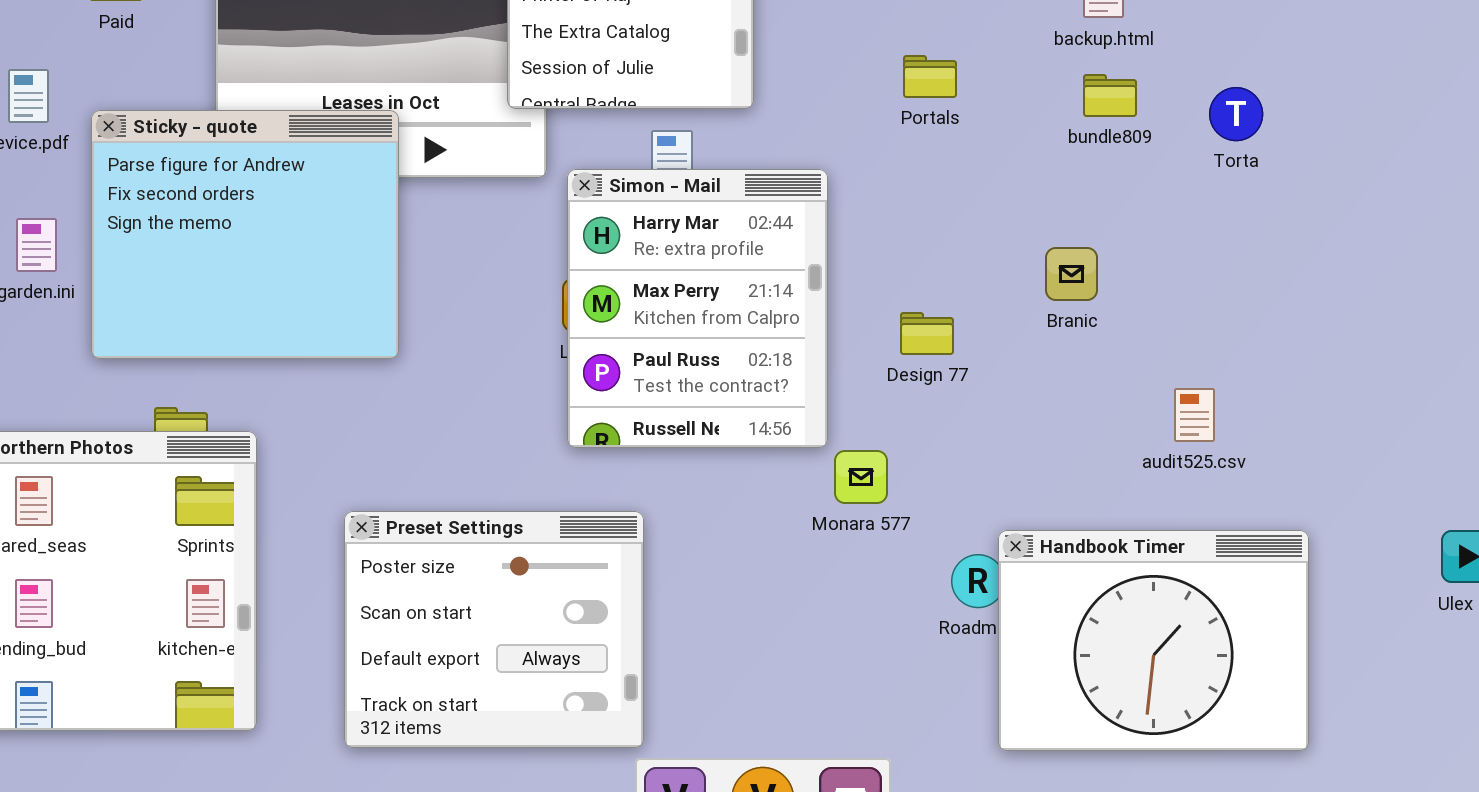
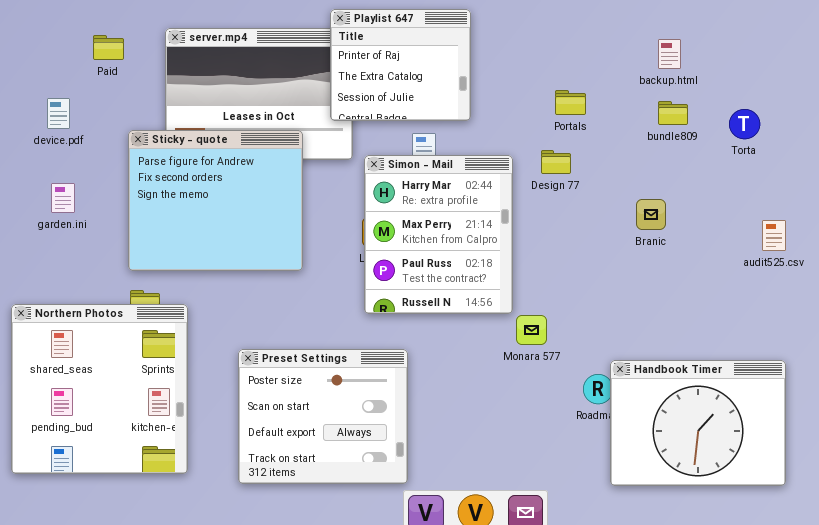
Sticky - quote: [91,110,399,359] -> [128,130,303,271], moved
Design 77: [900,312,954,355] -> [541,150,571,174], moved
audit525.csv: [1174,388,1215,442] -> [762,220,786,251], moved

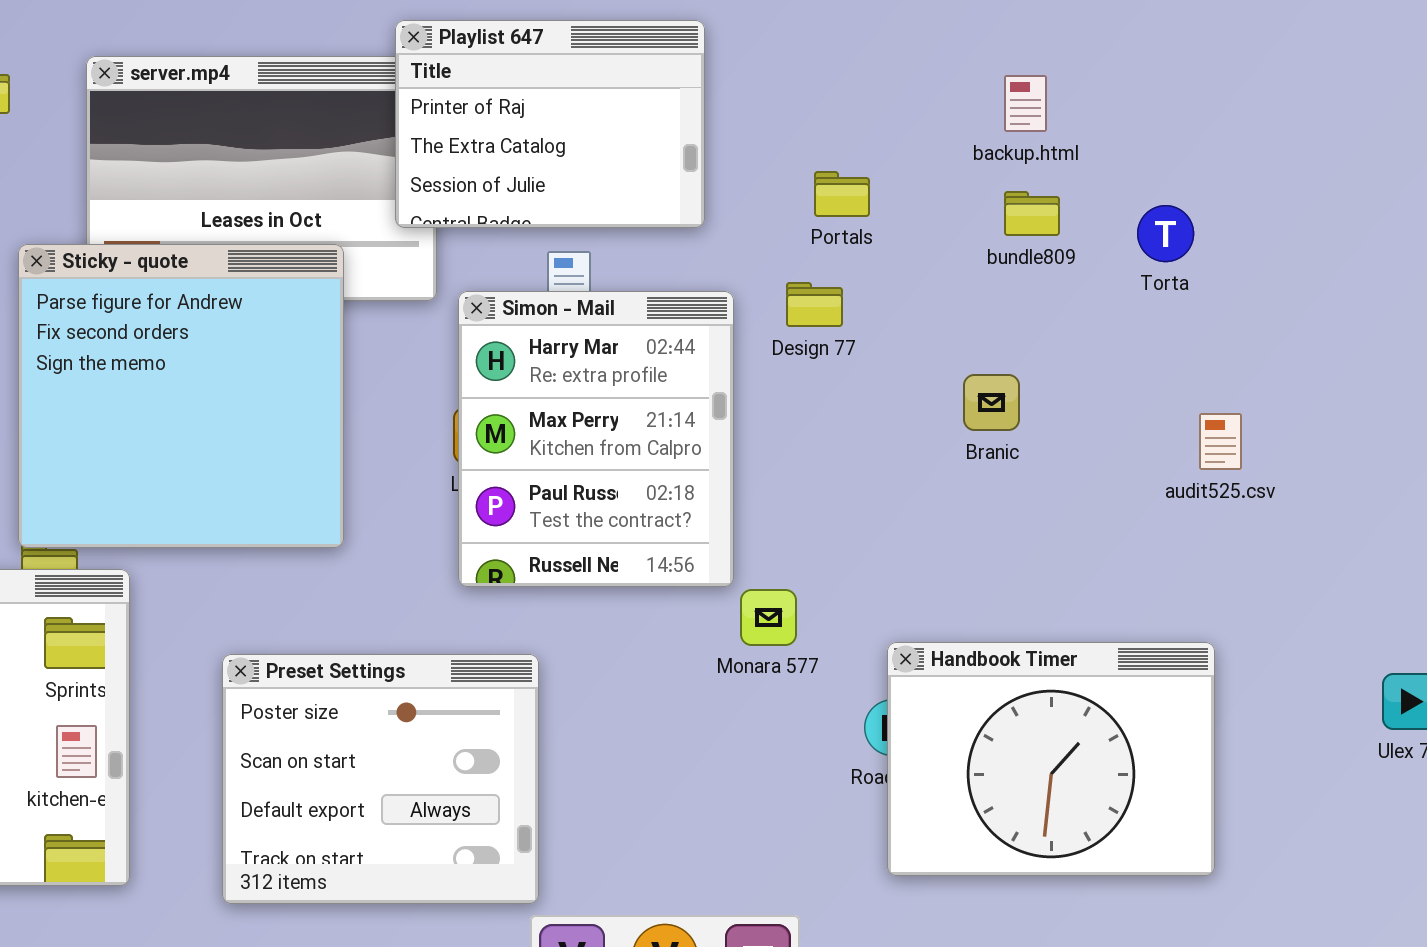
Playlist 647: [330,9,471,121] -> [395,20,705,228], resized
Sticky - quote: [128,130,303,271] -> [18,244,344,548], resized
Handbook Timer: [610,360,786,486] -> [887,642,1215,876], moved

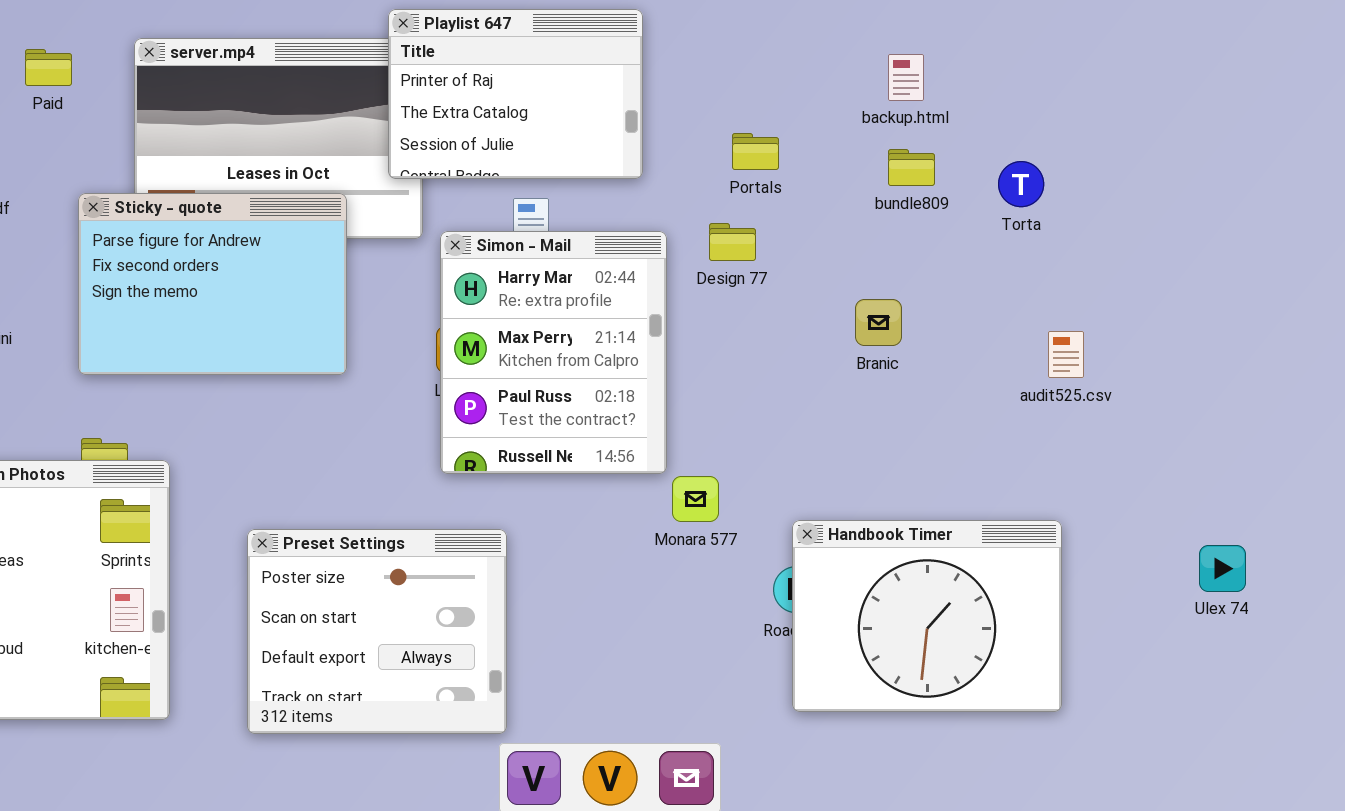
Sticky - quote: [18,244,344,548] -> [78,193,347,375], resized

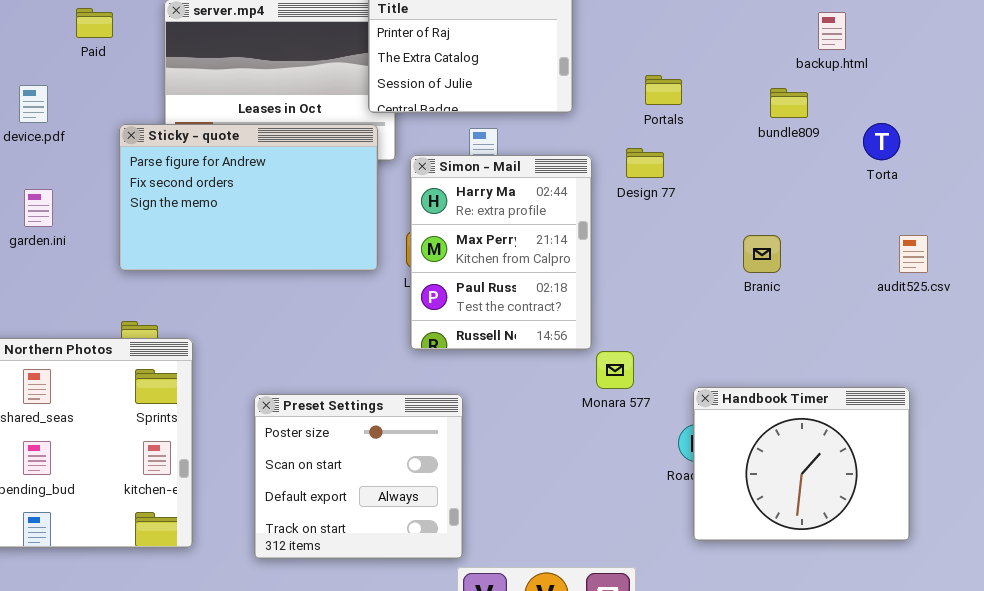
backup.html: [888,54,924,101] -> [818,12,846,50], moved
Torta: [998,161,1044,207] -> [863,123,900,160], moved
Sticky - quote: [78,193,347,375] -> [119,124,378,271], resized
Branic: [855,299,902,346] -> [743,235,781,273], moved

